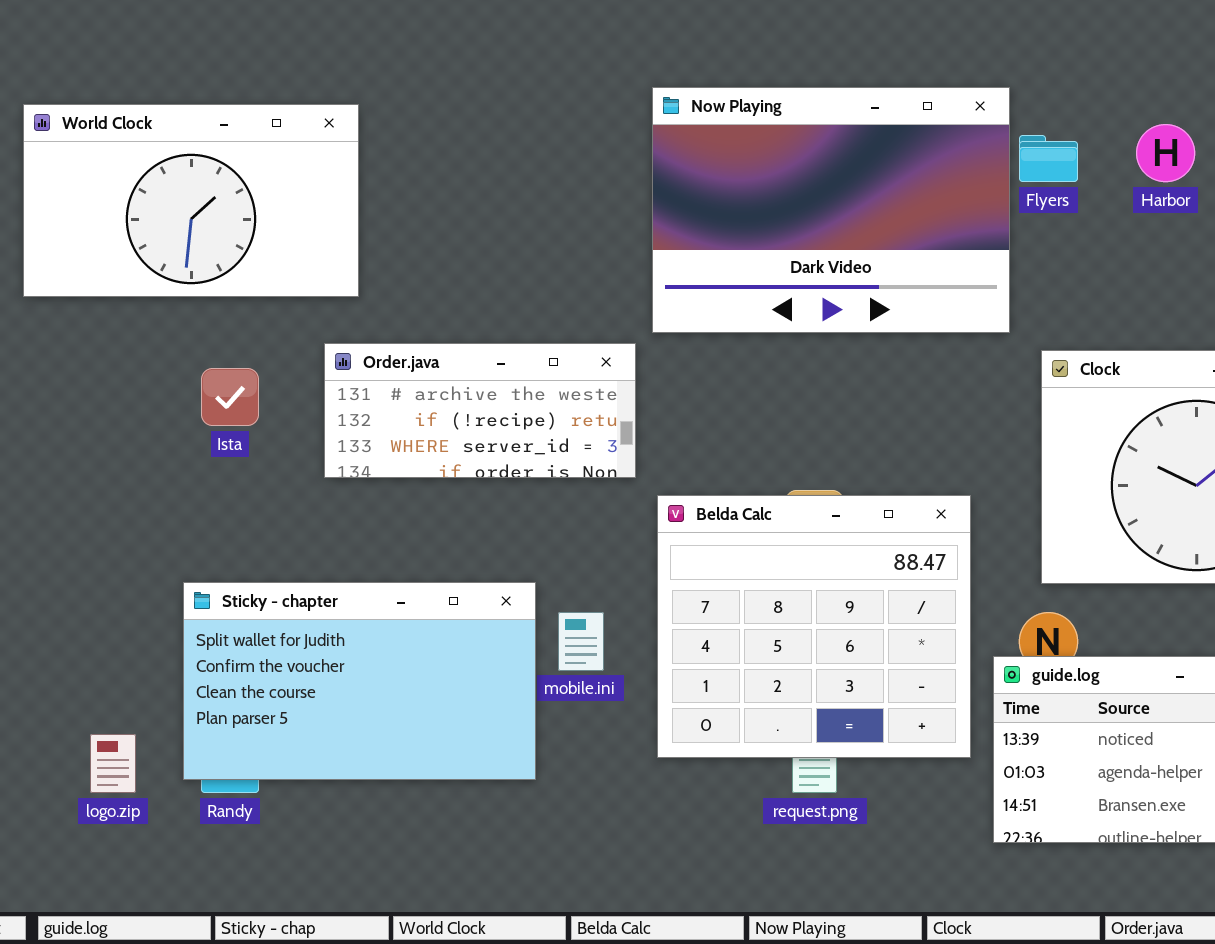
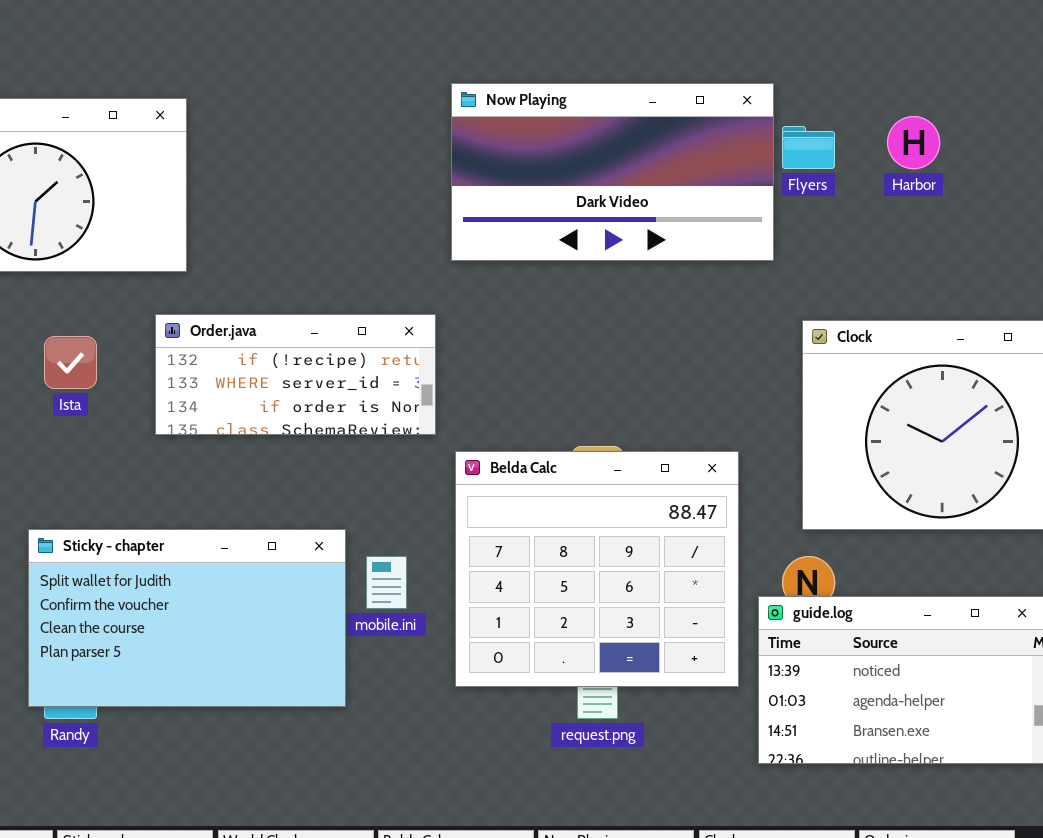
Now Playing: [652,87,1010,333] -> [451,83,774,261], resized
Order.java: [324,343,636,478] -> [155,314,436,435], scrolled down 1 row

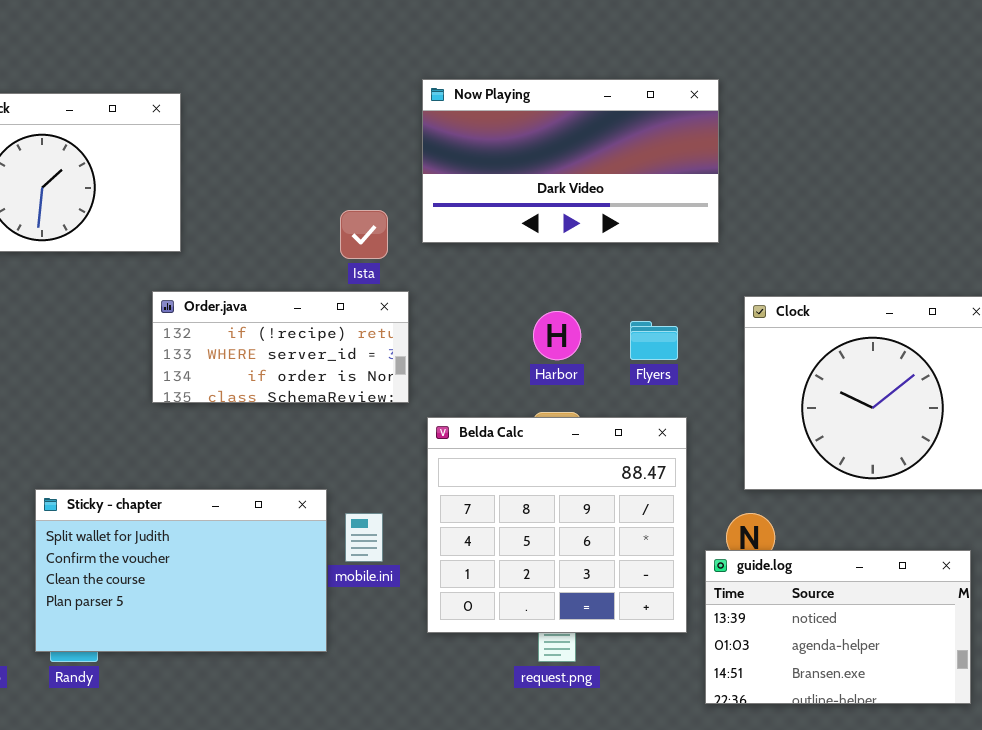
Harbor: [887,116,940,169] -> [533,311,581,360], moved
Flyers: [782,126,835,169] -> [630,321,678,360], moved
Ista: [44,336,97,389] -> [340,210,388,259], moved

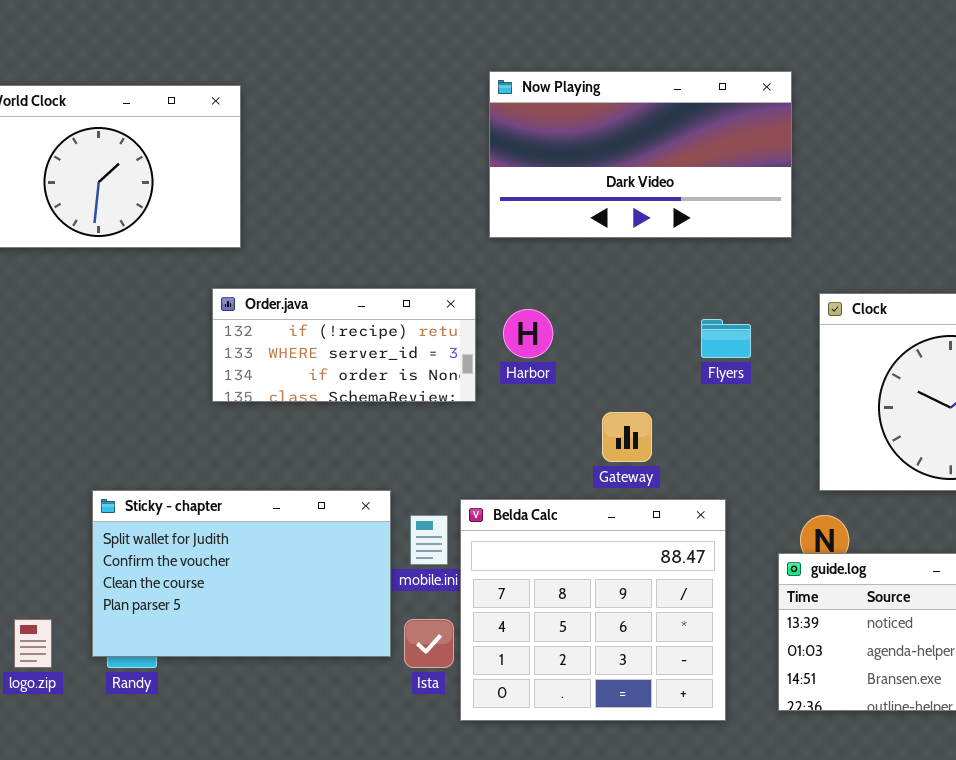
Ista: [340,210,388,259] -> [404,619,454,668], moved
Harbor: [533,311,581,360] -> [503,309,553,358], moved
Belda Calc: [427,417,687,633] -> [460,499,726,721], moved

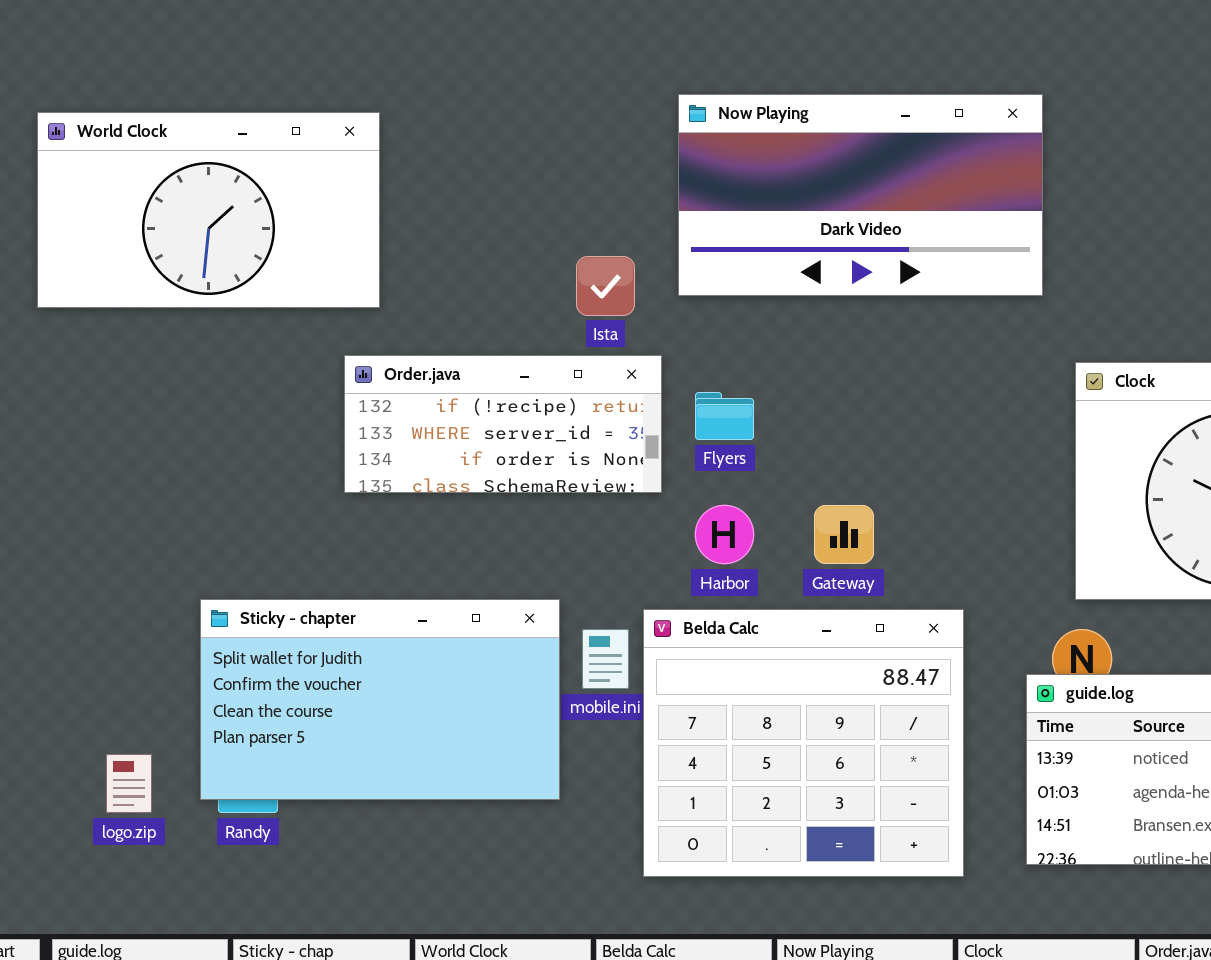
Harbor: [503,309,553,358] -> [695,505,754,564], moved
Flyers: [701,319,751,358] -> [695,392,754,440], moved
Ista: [404,619,454,668] -> [576,256,635,316], moved

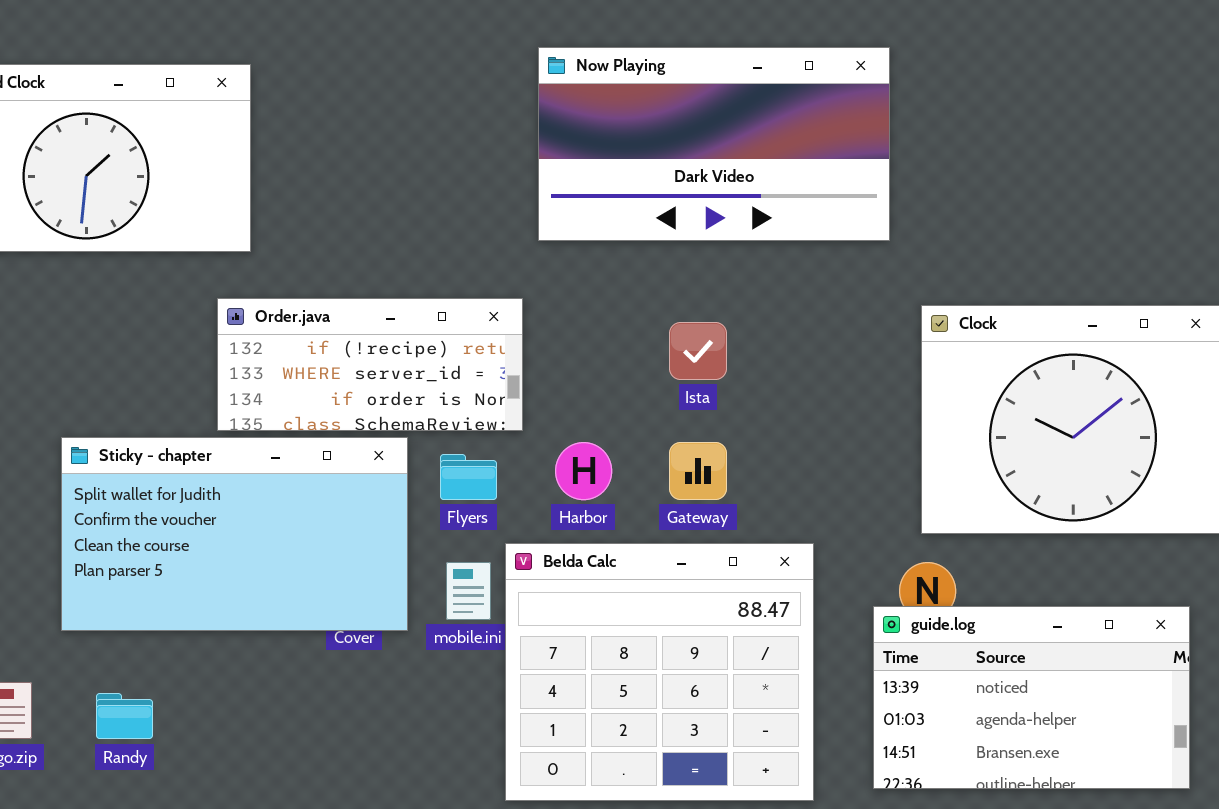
Ista: [576,256,635,316] -> [669,322,727,380], moved
Flyers: [695,392,754,440] -> [440,454,497,500], moved
Sticky - chapter: [200,599,560,800] -> [61,437,408,631], moved

